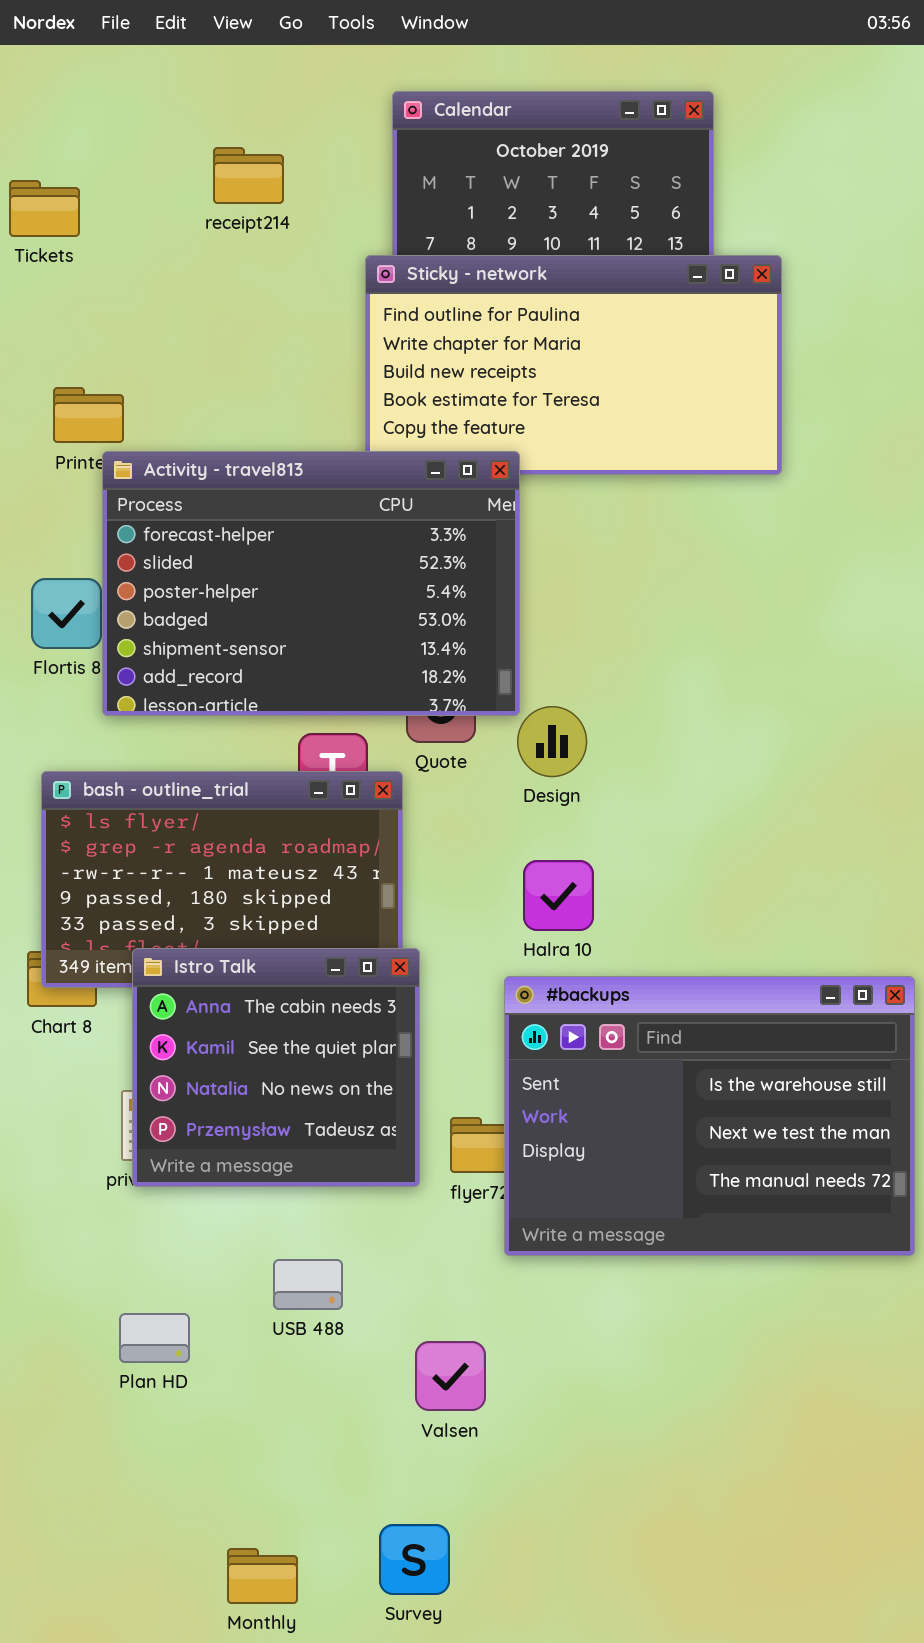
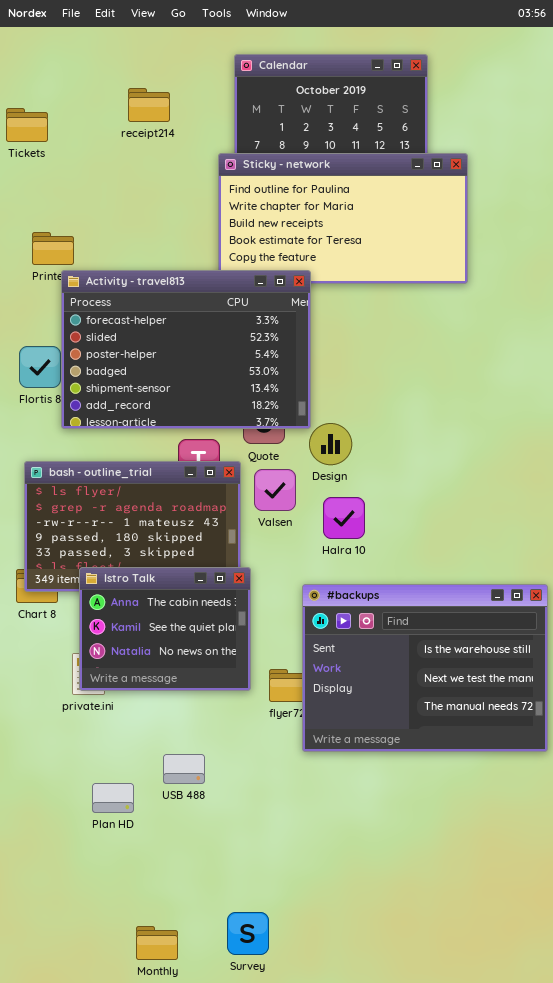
Halra 10: [523,860,594,931] -> [323,497,365,539], moved
Istro Talk: [132,948,420,1187] -> [79,567,251,691], resized
Plan HD: [119,1313,190,1363] -> [92,783,134,813], moved
Valsen: [415,1341,486,1411] -> [254,469,296,511], moved

